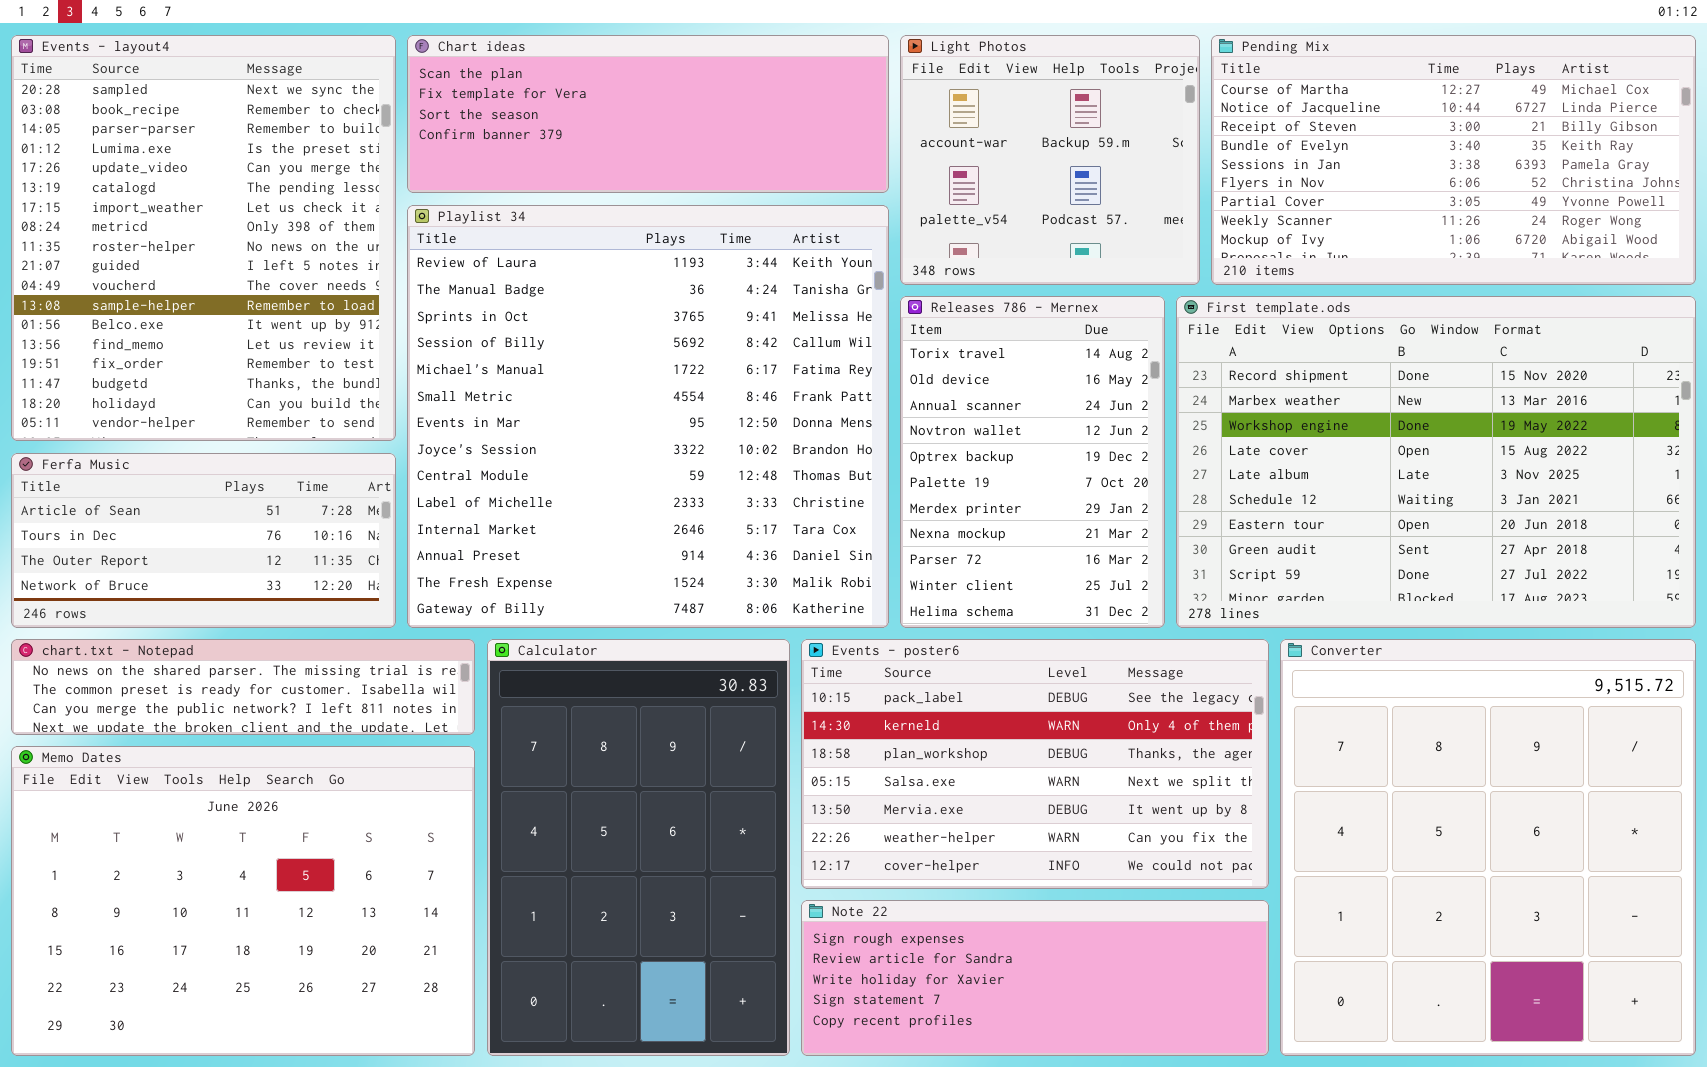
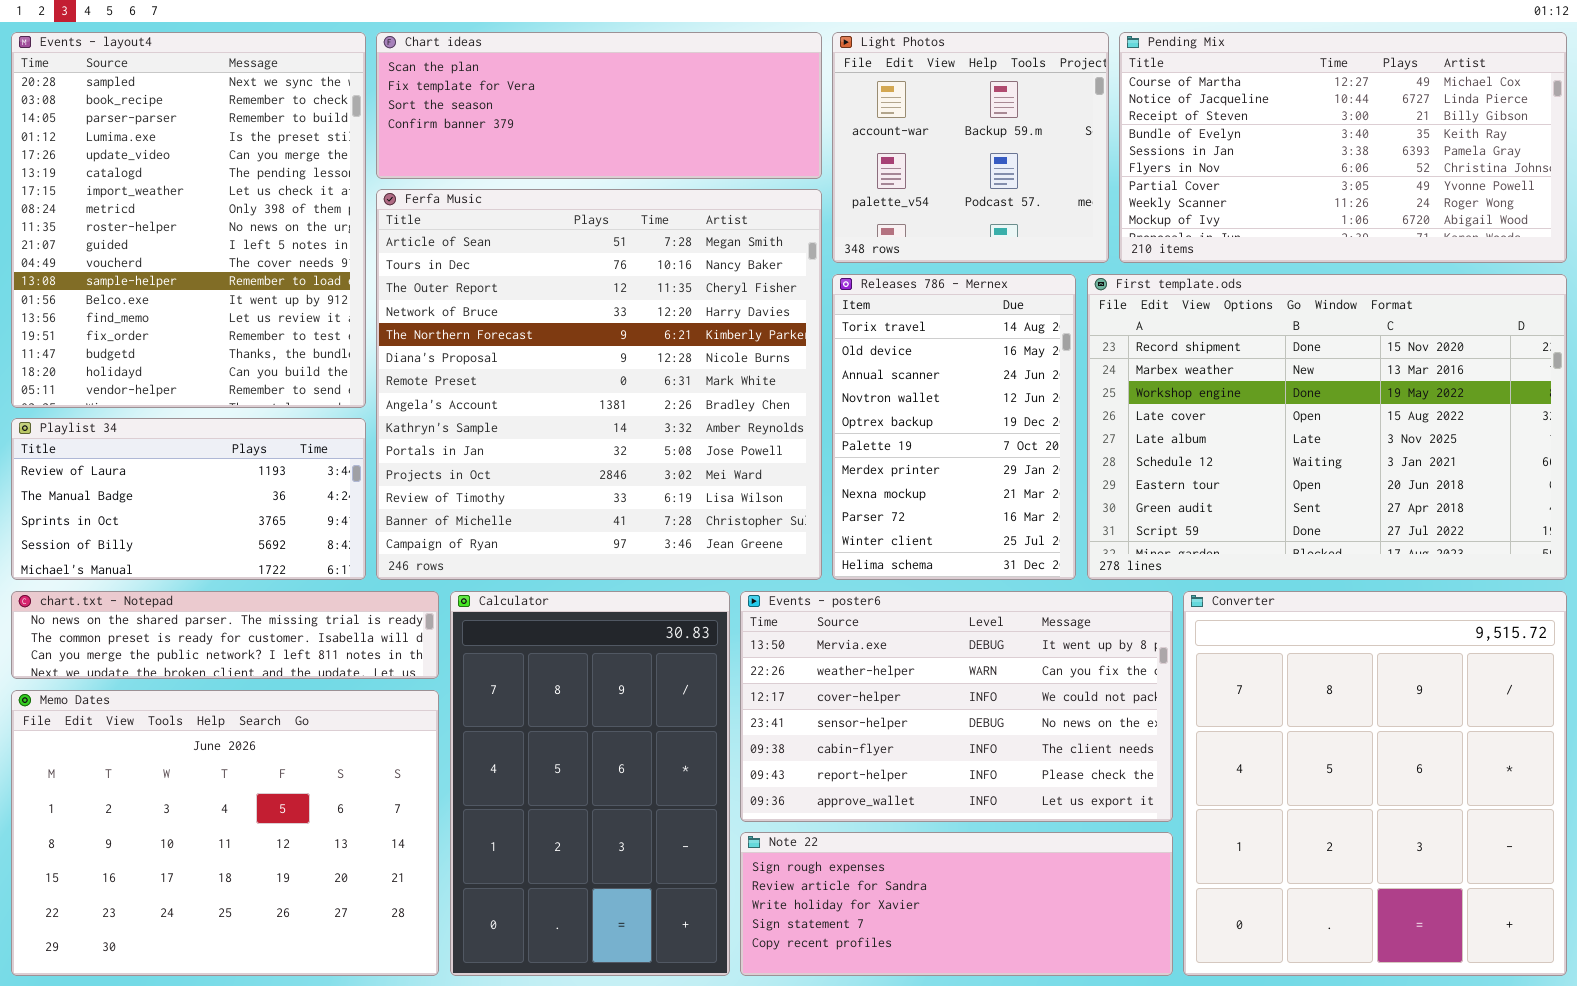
Playlist 34: [407,205,889,628] -> [11,418,366,580], moved, resized
Ferfa Music: [11,453,396,628] -> [376,189,822,580], moved, resized
Events - poster6: [801,639,1269,889] -> [740,591,1173,822], scrolled down 4 rows

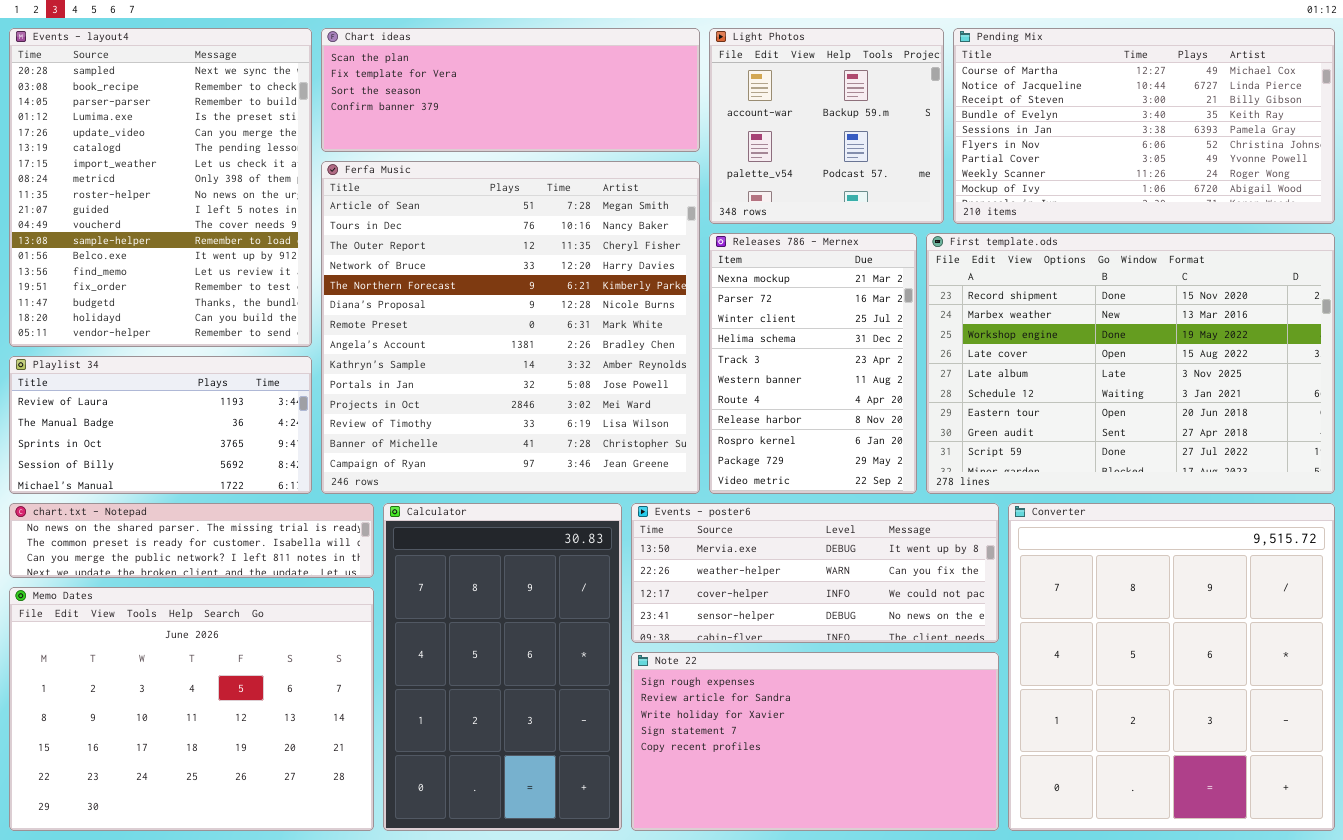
Releases 786 - Mernex: [832,274,1076,580] -> [709,233,917,494], scrolled down 7 rows
Events - poster6: [740,591,1173,822] -> [631,503,999,643], resized
Note 22: [740,832,1173,976] -> [631,652,999,831], resized

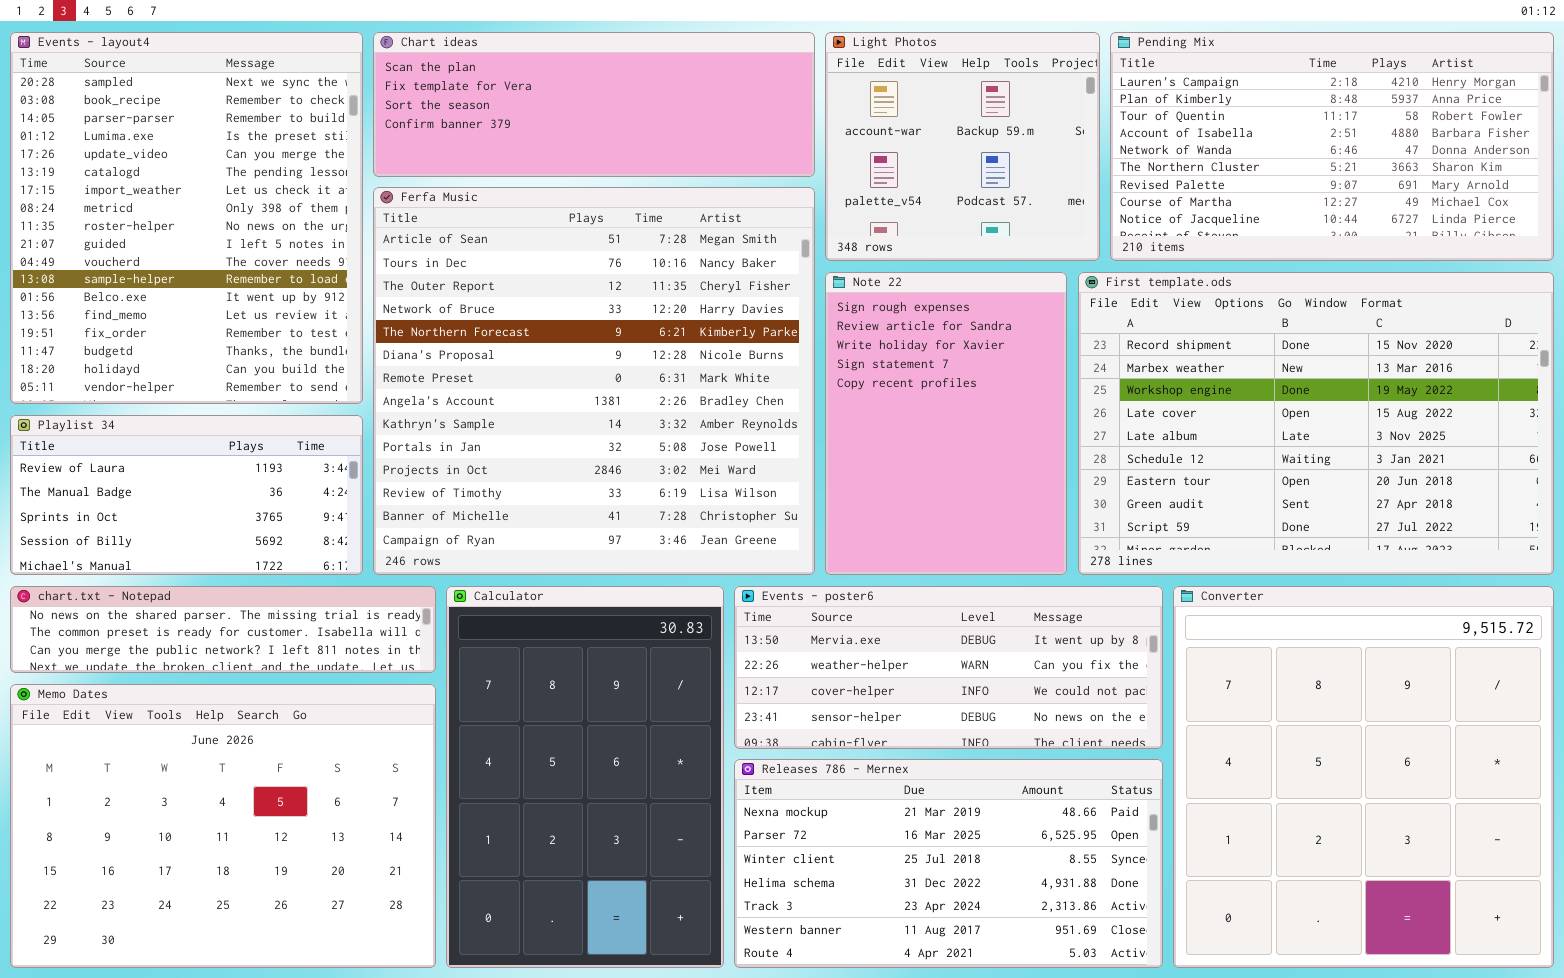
Pending Mix: [953,28,1335,224] -> [1110,32,1554,261], scrolled up 7 rows
Releases 786 - Mernex: [709,233,917,494] -> [734,759,1163,968], moved, resized
Note 22: [631,652,999,831] -> [825,272,1067,575], moved, resized

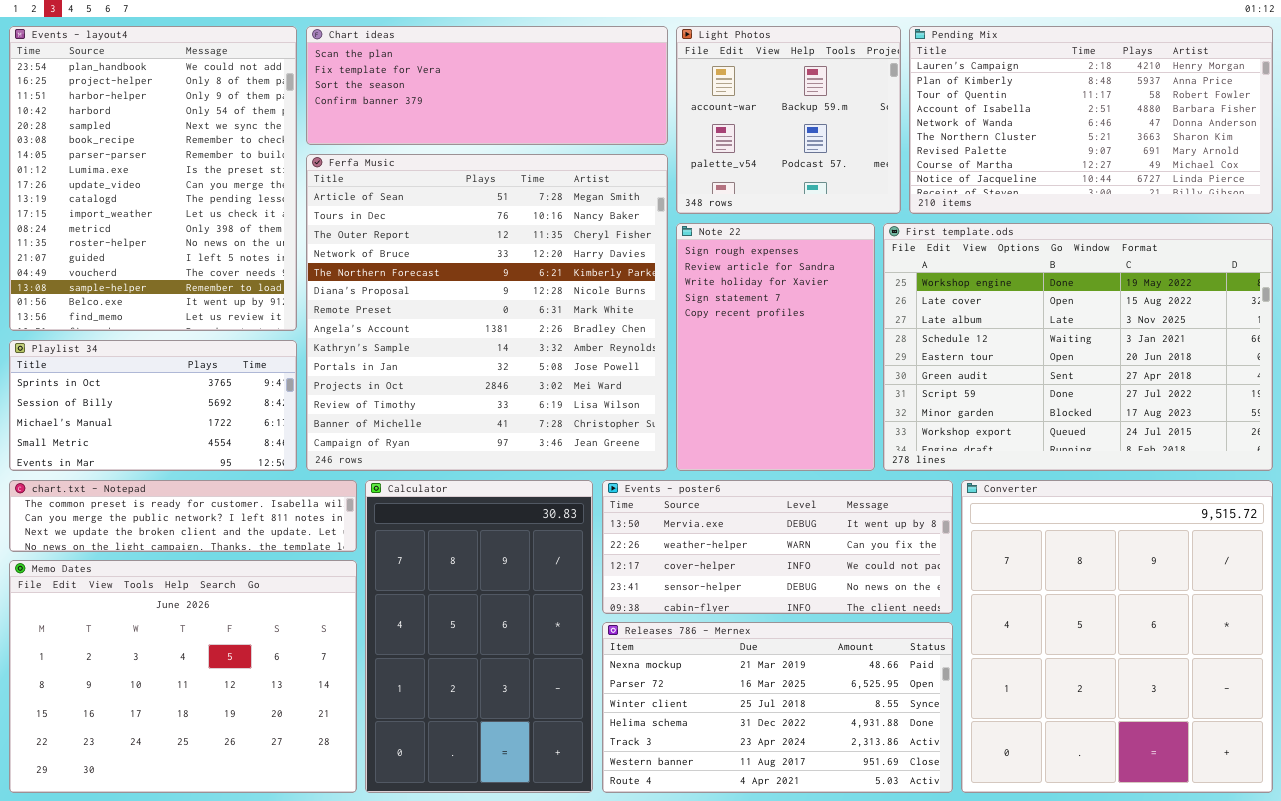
Events - layout4: [10,32,363,404] -> [9,26,297,331], scrolled up 4 rows
First template.ods: [1078,272,1554,575] -> [883,223,1273,471], scrolled down 2 rows
Playlist 34: [10,415,363,575] -> [9,340,297,471], scrolled down 2 rows
chart.txt - Notepad: [10,586,436,673] -> [9,480,357,552], scrolled down 1 row

